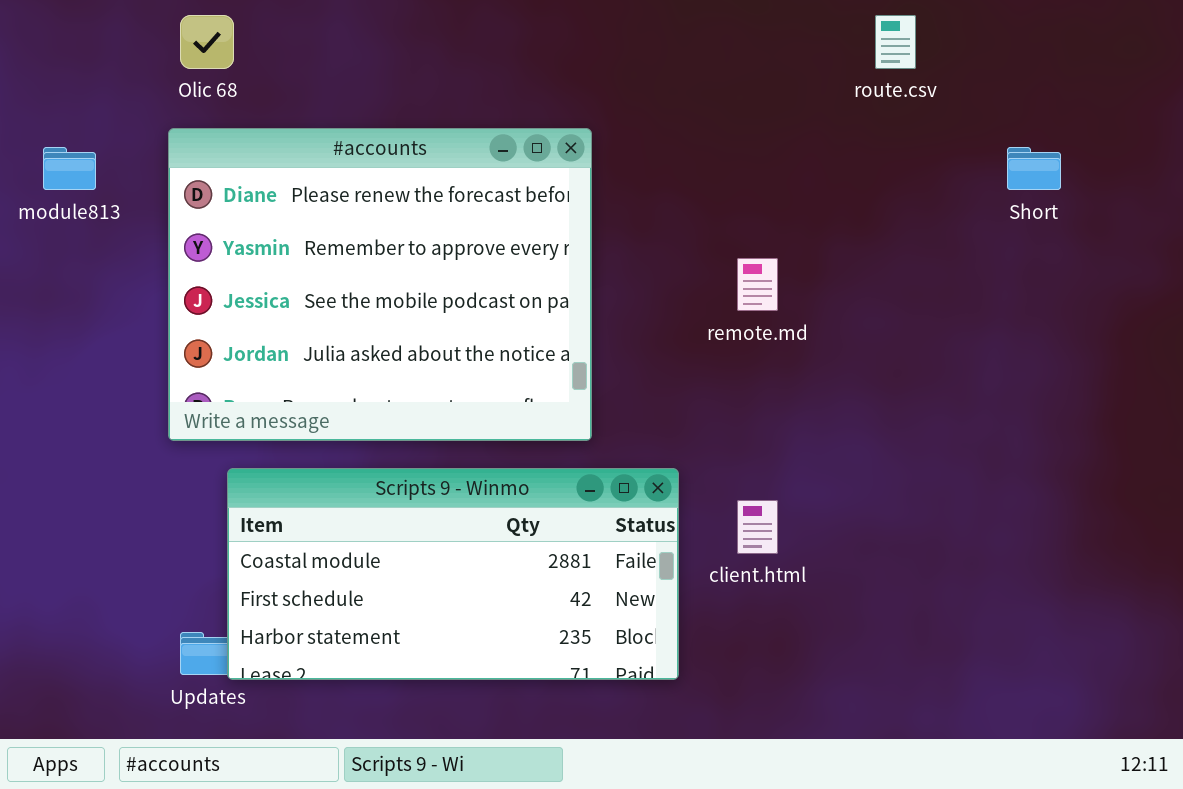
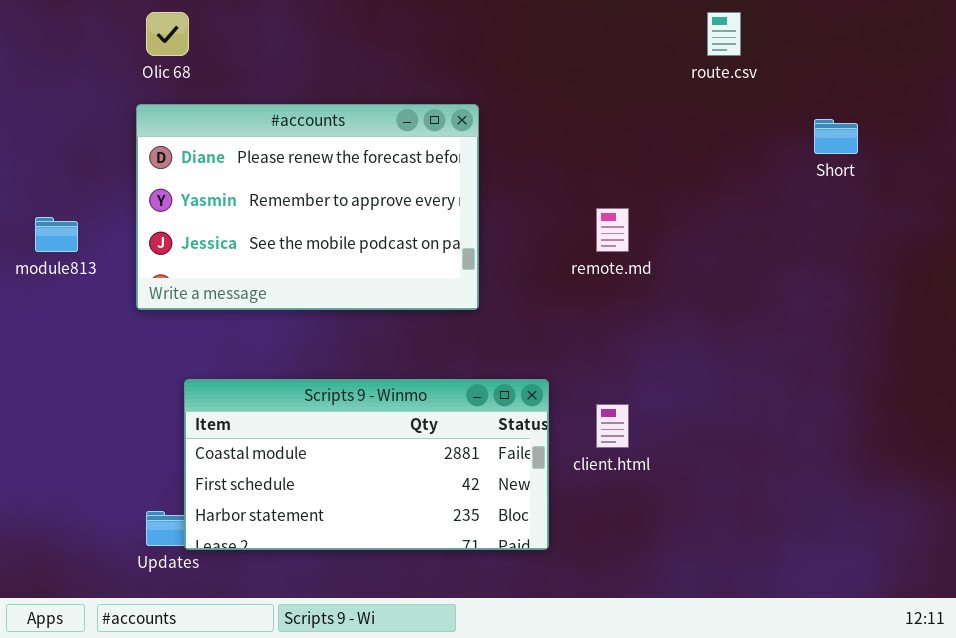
#accounts: [168,128,592,441] -> [136,104,479,310], resized
module813: [43,147,96,190] -> [35,217,78,252], moved

